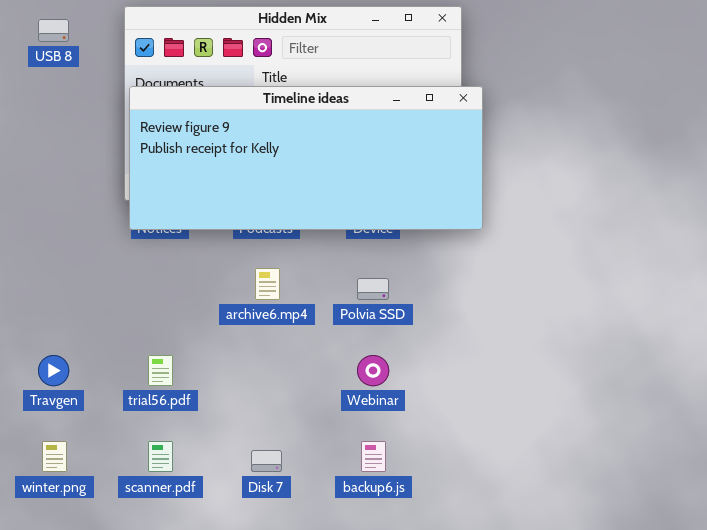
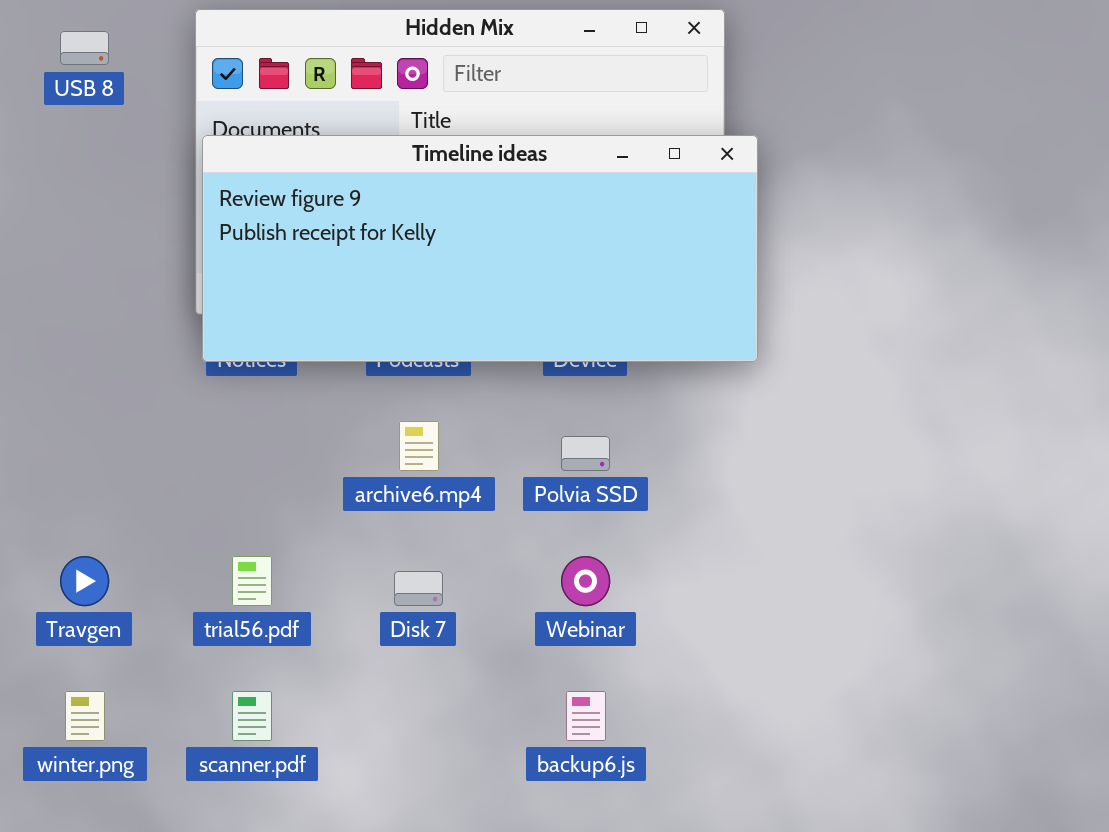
Disk 7: [251,450,282,472] -> [394,571,443,606], moved

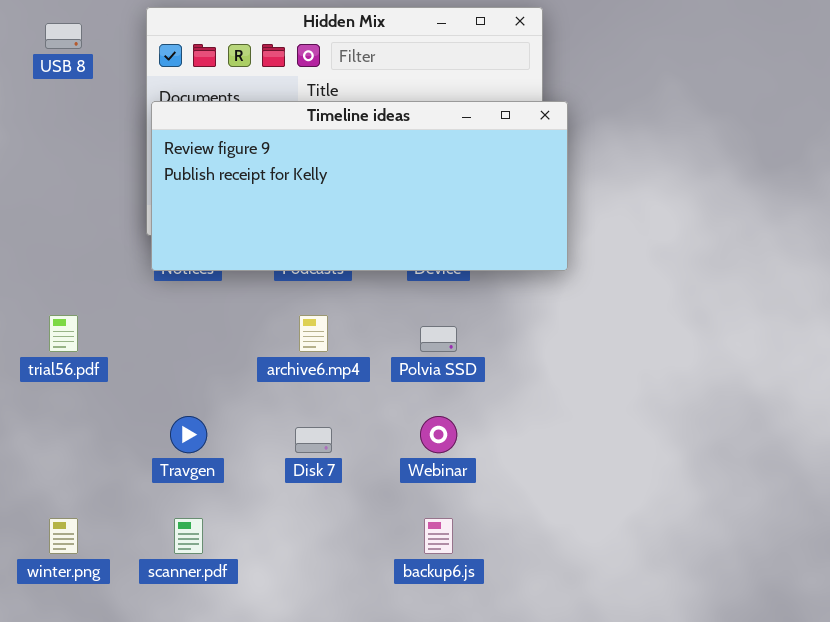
Travgen: [60,556,109,606] -> [170,416,207,453], moved
trial56.pdf: [232,556,272,606] -> [49,315,78,352], moved

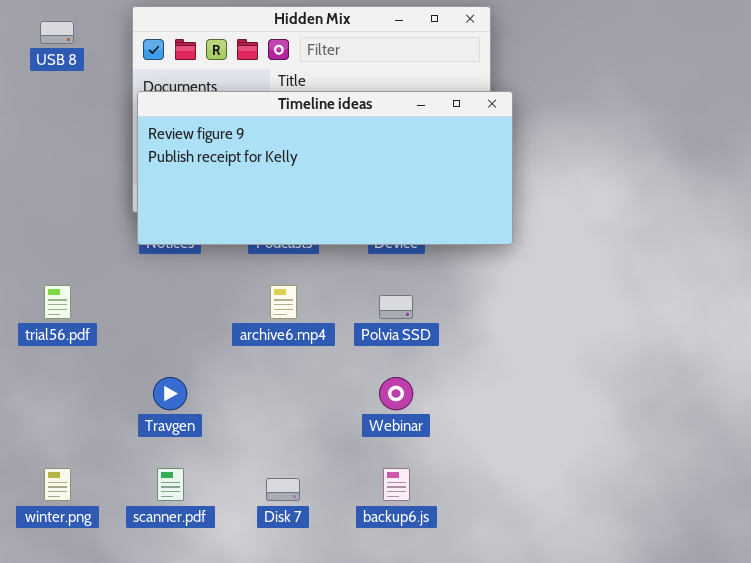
Disk 7: [295,427,332,453] -> [266,478,300,501], moved

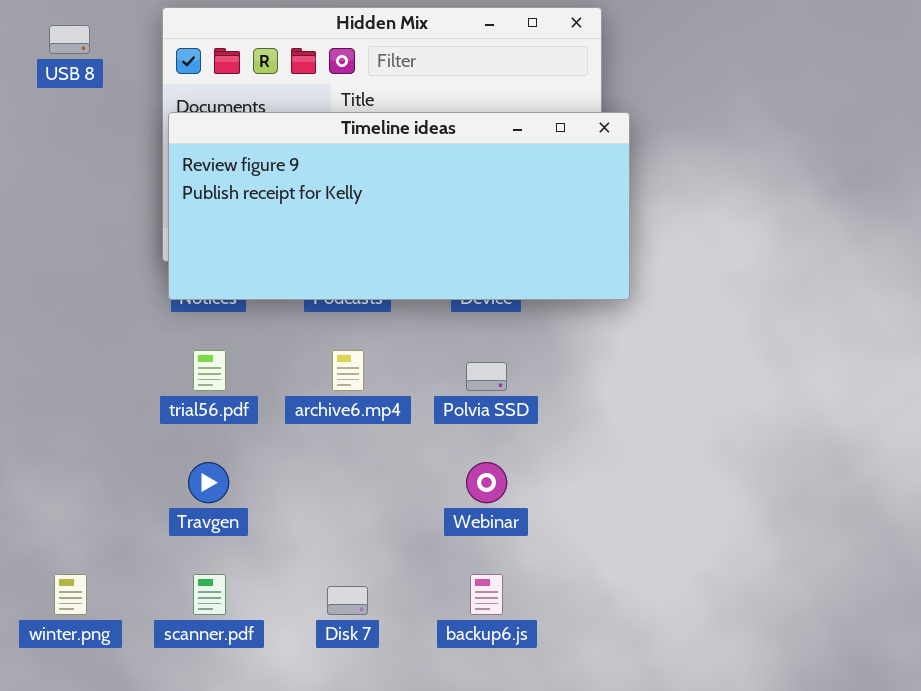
trial56.pdf: [44,285,71,319] -> [193,350,226,391], moved

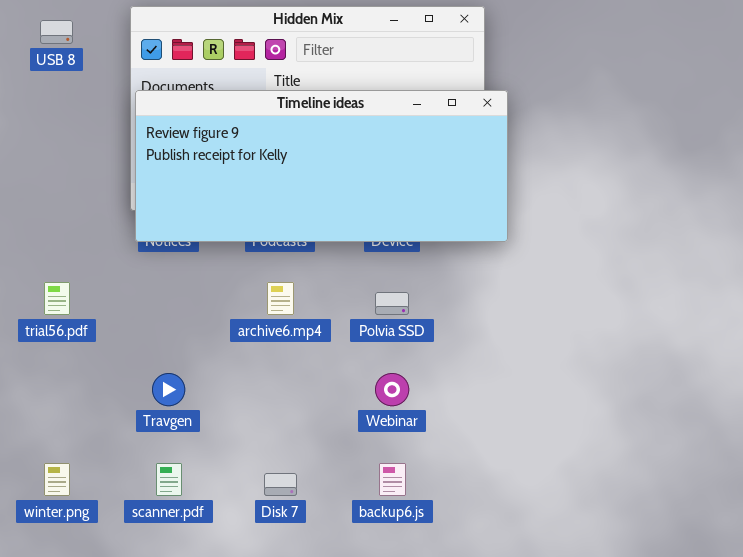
trial56.pdf: [193,350,226,391] -> [44,282,70,315], moved

